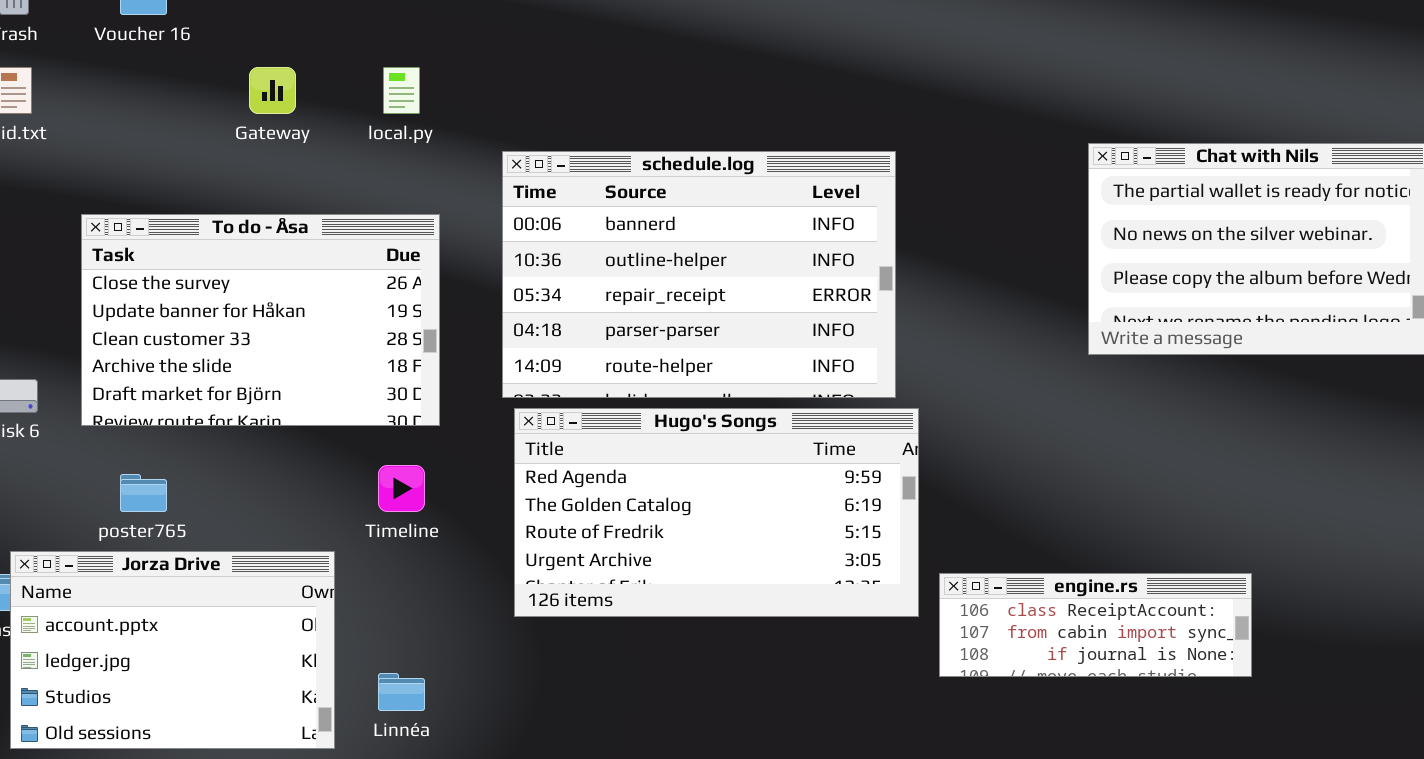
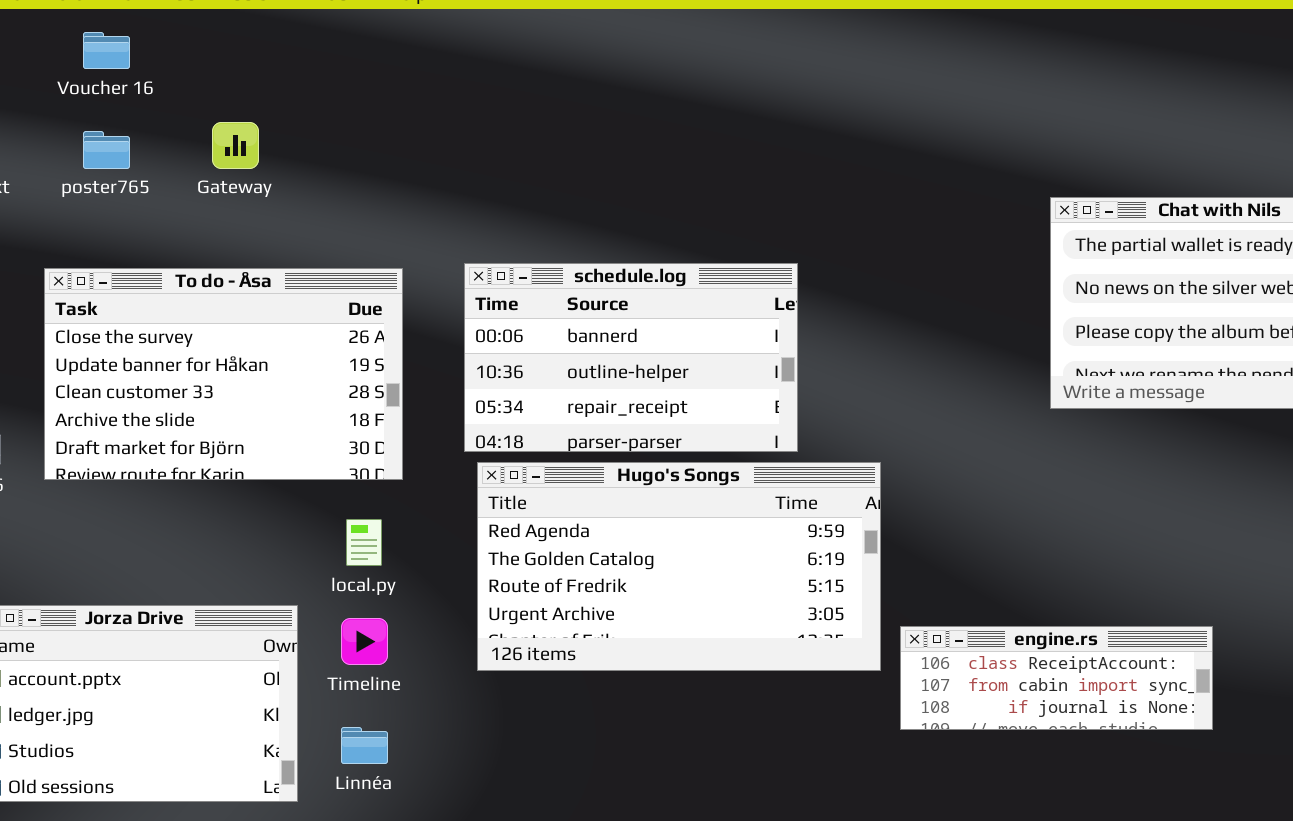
local.py: [383,67,420,114] -> [346,519,382,566], moved
schedule.log: [502,151,896,398] -> [464,263,798,452], resized
Timeline: [378,465,425,512] -> [341,618,388,665], moved
poster765: [120,474,167,512] -> [83,131,130,169], moved

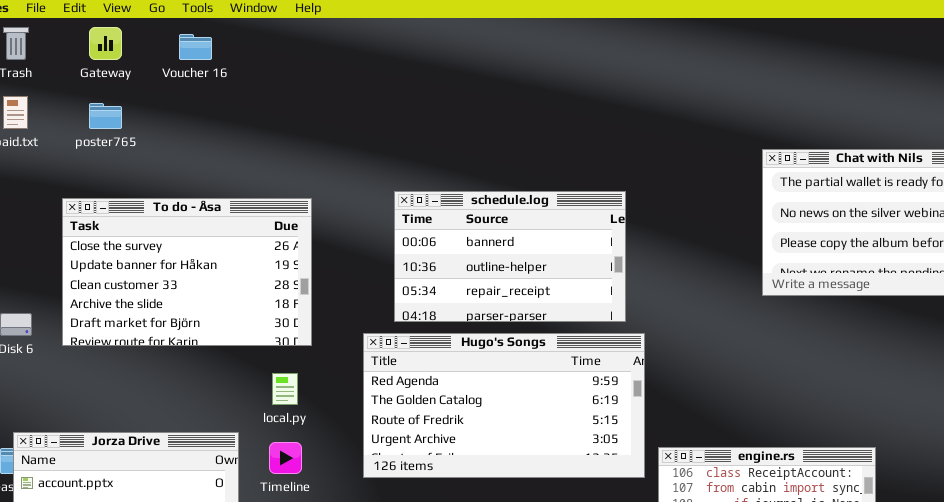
Voucher 16: [83,32,130,69] -> [179,34,212,60], moved
Gateway: [212,122,259,169] -> [89,27,122,60], moved
schedule.log: [464,263,798,452] -> [394,191,626,322], moved

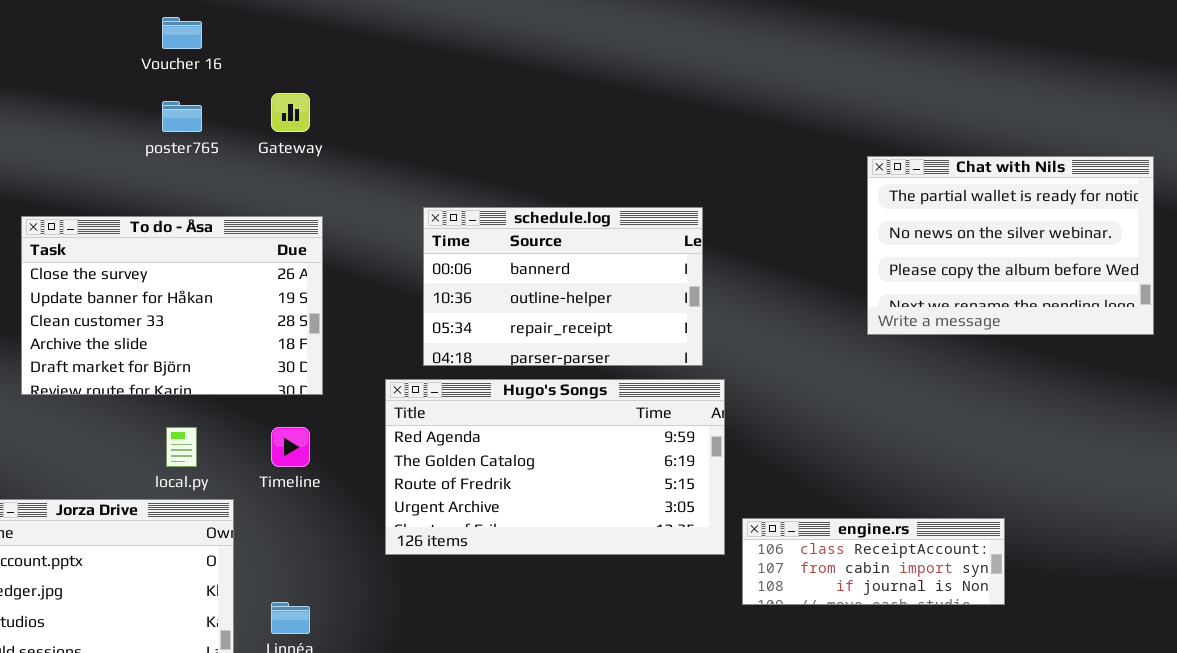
Gateway: [89,27,122,60] -> [271,93,310,132], moved
poster765: [89,103,122,129] -> [162,101,202,132], moved
local.py: [272,373,298,405] -> [166,427,197,467], moved
Timeline: [269,442,302,474] -> [271,427,310,467], moved

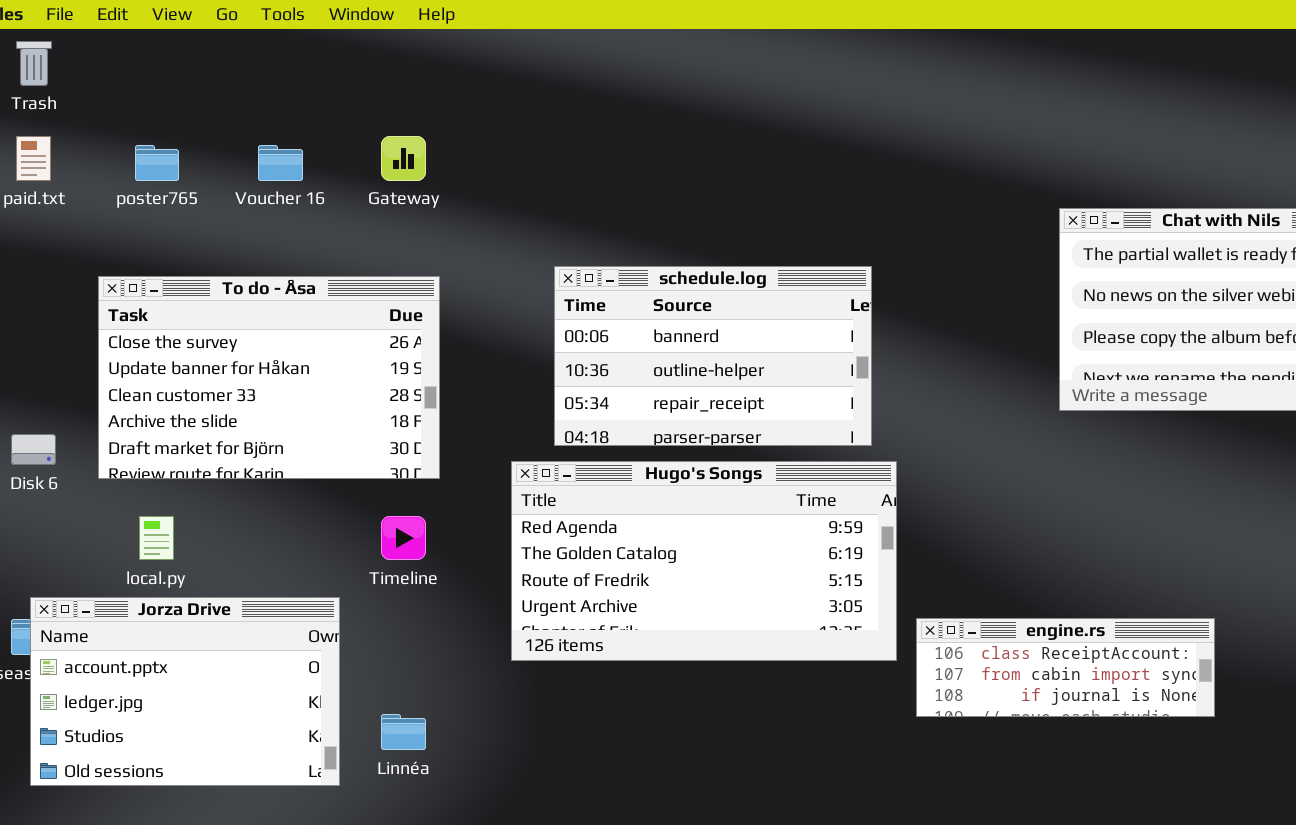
Voucher 16: [162,17,202,49] -> [258,145,303,181], moved
poster765: [162,101,202,132] -> [135,145,179,181], moved
local.py: [166,427,197,467] -> [139,516,174,560], moved

